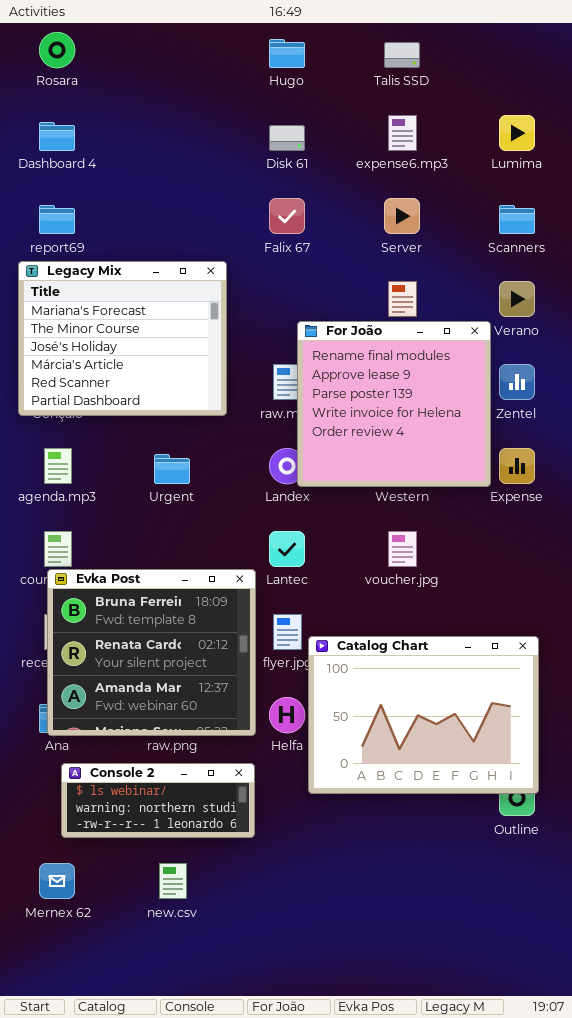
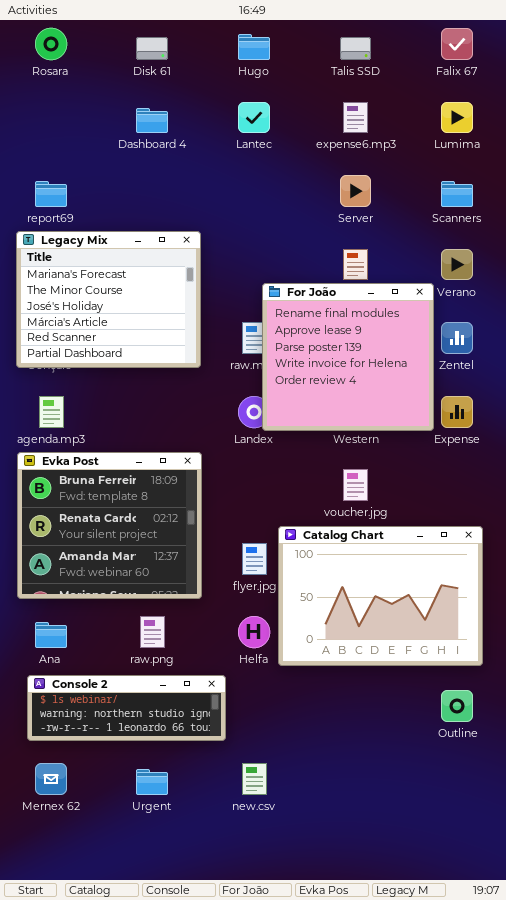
Dashboard 4: [39,122,75,151] -> [136,108,168,133], moved
Disk 61: [269,125,305,151] -> [136,37,168,60], moved
Falix 67: [269,198,305,234] -> [441,28,473,60], moved
Urgent: [154,454,190,484] -> [136,769,168,795], moved
Lantec: [269,531,305,567] -> [238,102,270,133], moved
Evka Post: [47,569,256,736] -> [17,452,202,599], moved
Catalog Chart: [308,636,539,794] -> [278,526,483,666], moved
Console 2: [61,763,255,838] -> [27,675,226,741], resized
new.csv: [159,863,187,899] -> [242,763,267,795], moved

